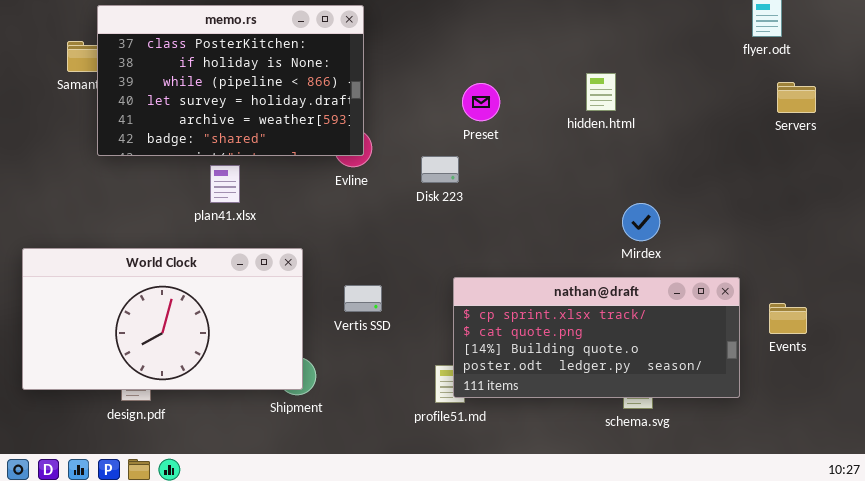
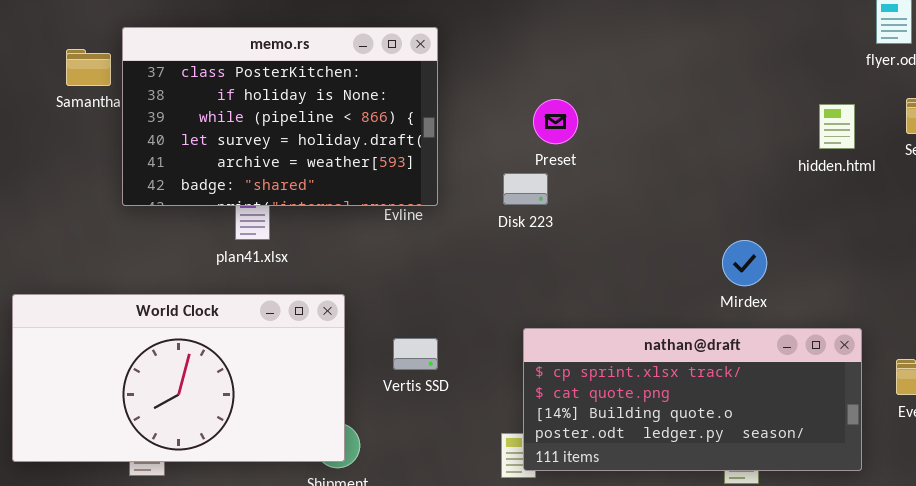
memo.rs: [97,5,364,156] -> [122,27,438,206], moved
hidden.html: [586,73,616,111] -> [819,104,855,149], moved
Disk 223: [421,156,459,183] -> [503,173,548,205], moved

